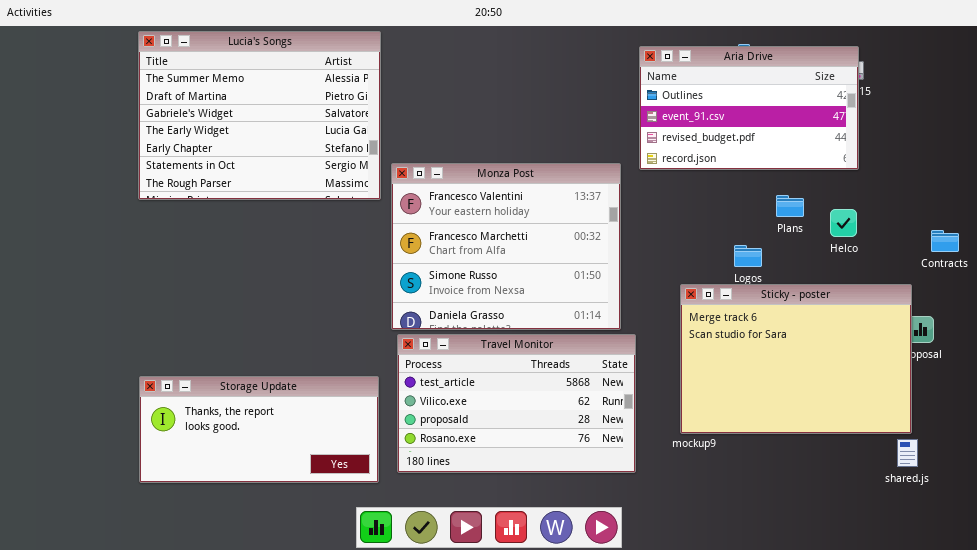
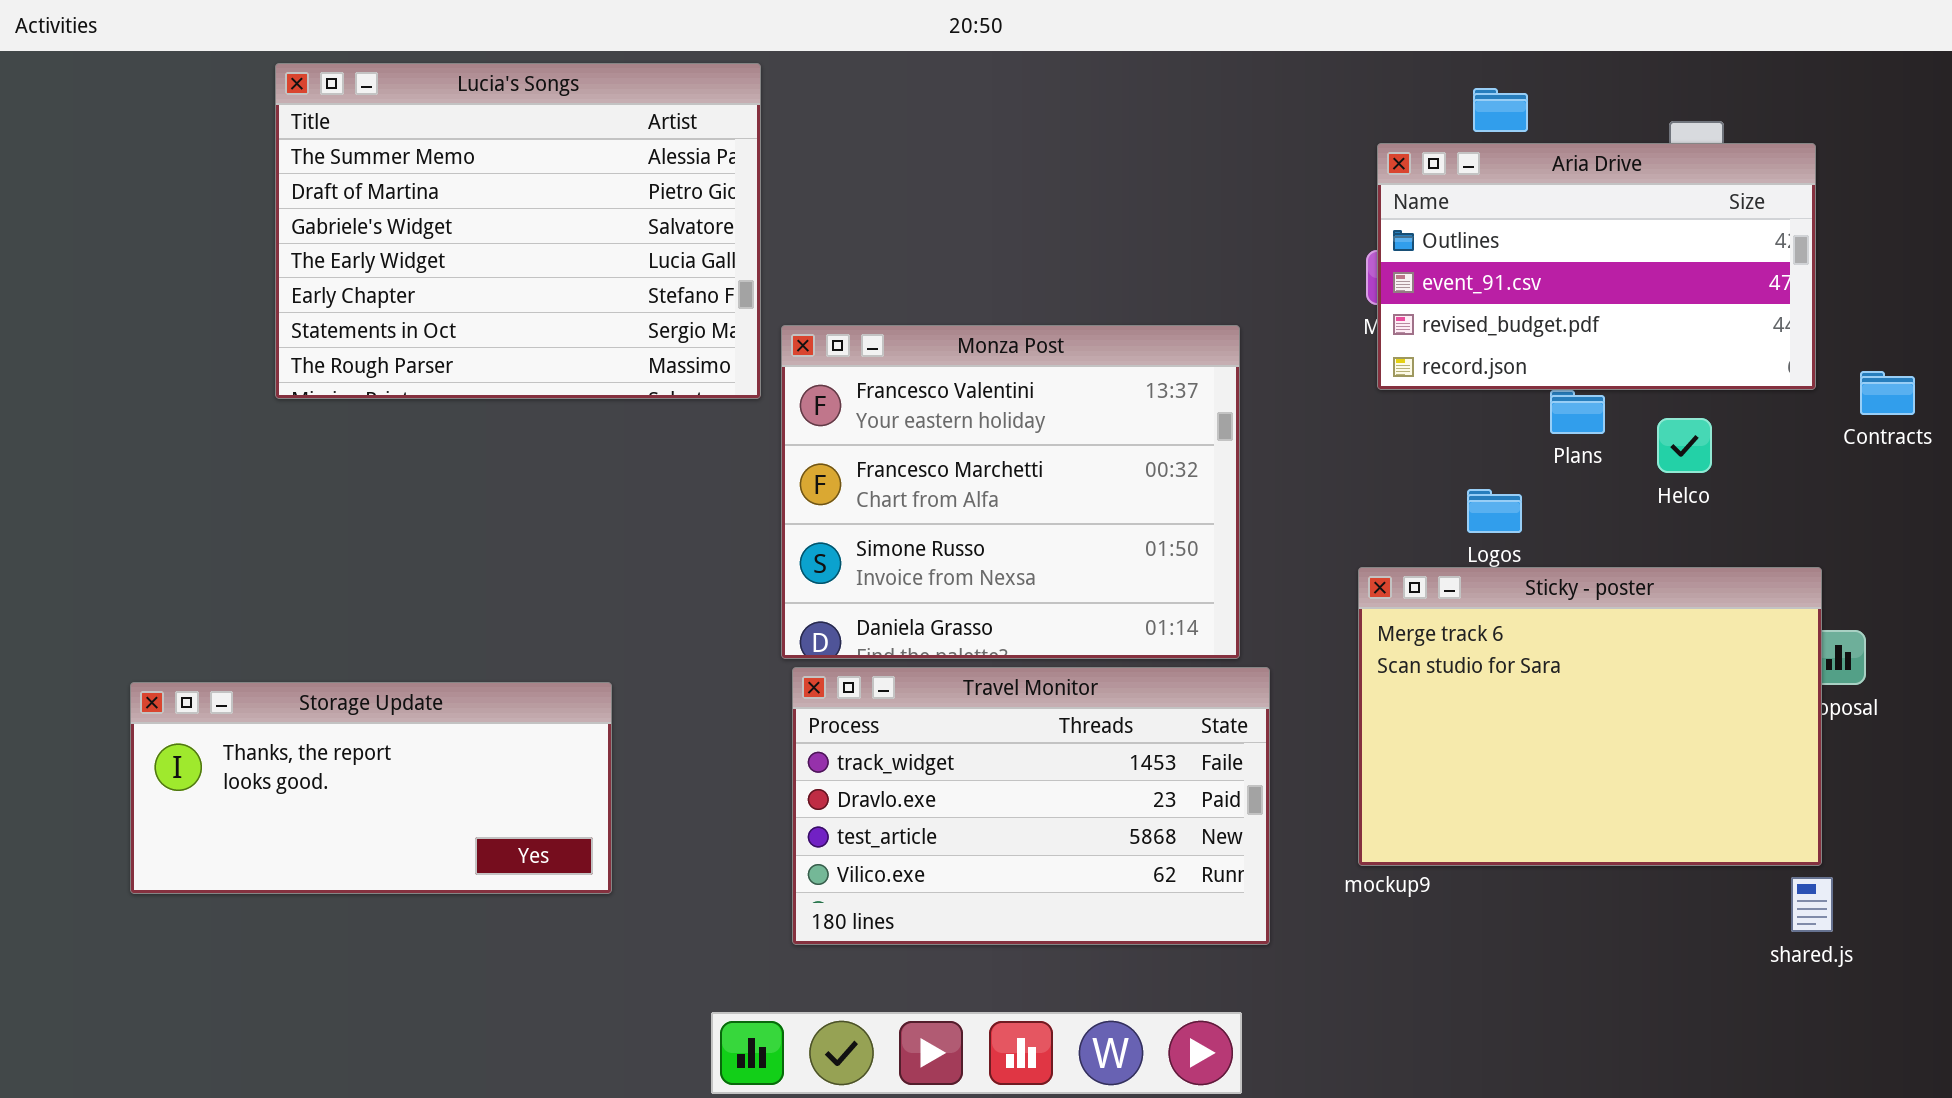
Aria Drive: [639,46,859,170] -> [1377,143,1816,390], moved
Contracts: [931,230,959,252] -> [1860,371,1915,415], moved
Travel Monitor: [397,334,636,473] -> [792,667,1270,945], scrolled up 2 rows
Storage Update: [139,376,379,483] -> [130,682,612,894], moved

